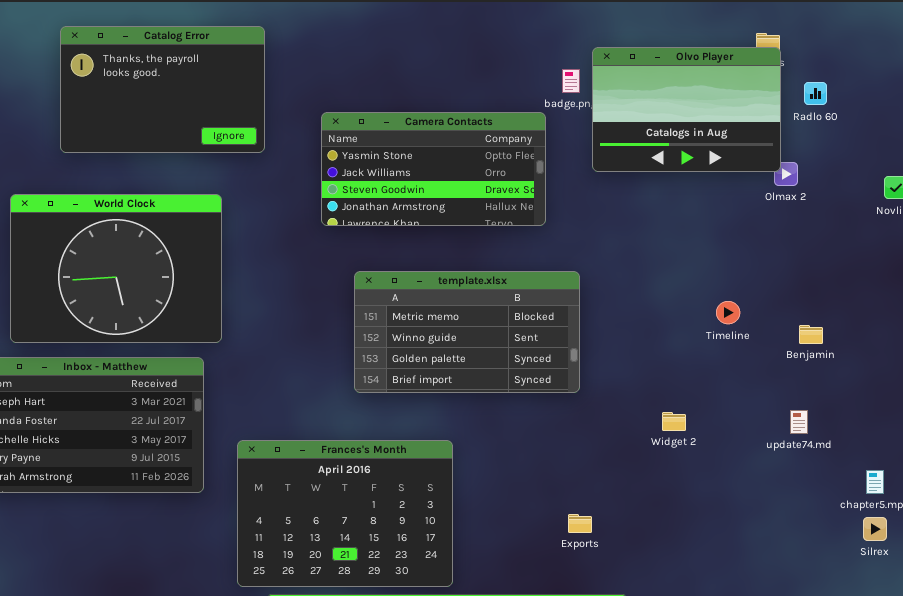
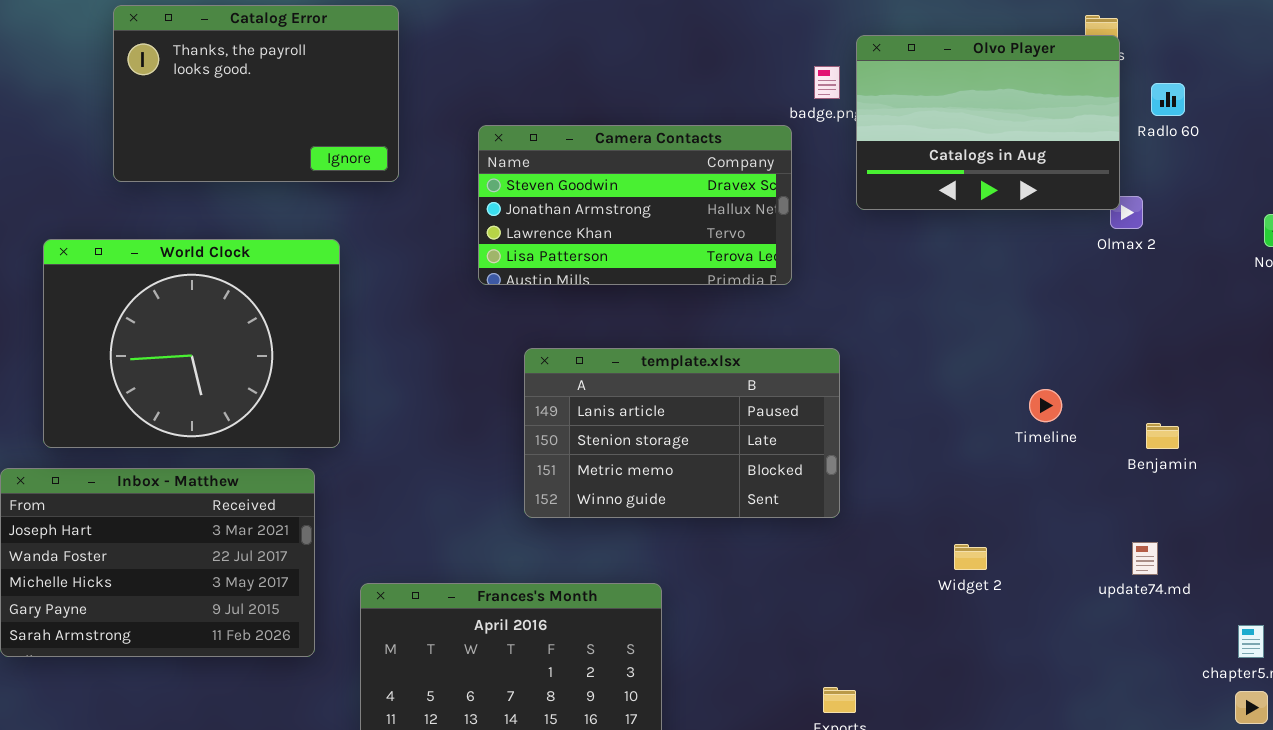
Camera Contacts: [321,112,546,226] -> [478,125,792,285], scrolled down 2 rows
template.xlsx: [354,271,580,393] -> [524,348,840,518], scrolled up 2 rows

